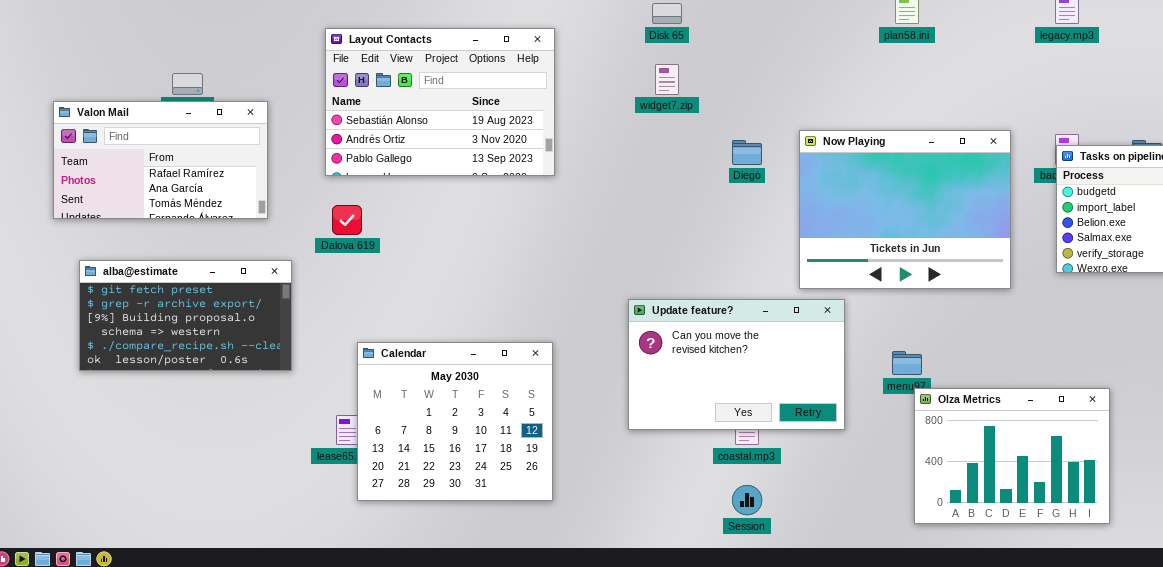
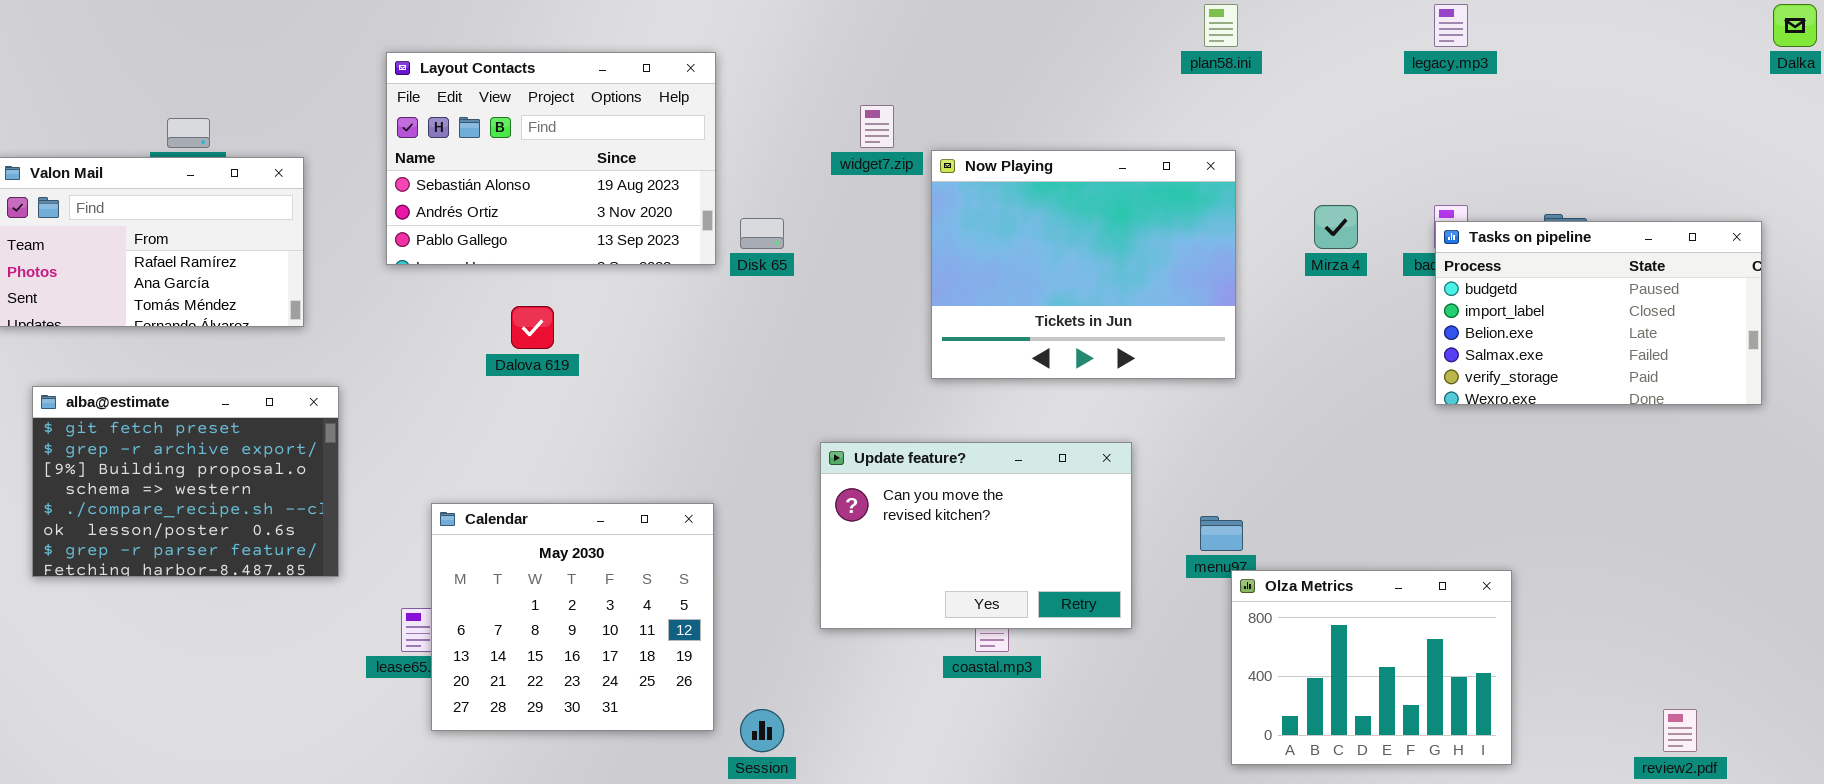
Disk 65: [652,3,682,24] -> [740,218,784,249], moved
Now Playing: [799,130,1011,289] -> [931,150,1236,379], moved
Dalova 619: [332,205,362,235] -> [511,306,554,349], moved
alba@estimate: [79,260,292,371] -> [32,386,339,577], resized
Session: [732,485,762,515] -> [740,709,784,752], moved

